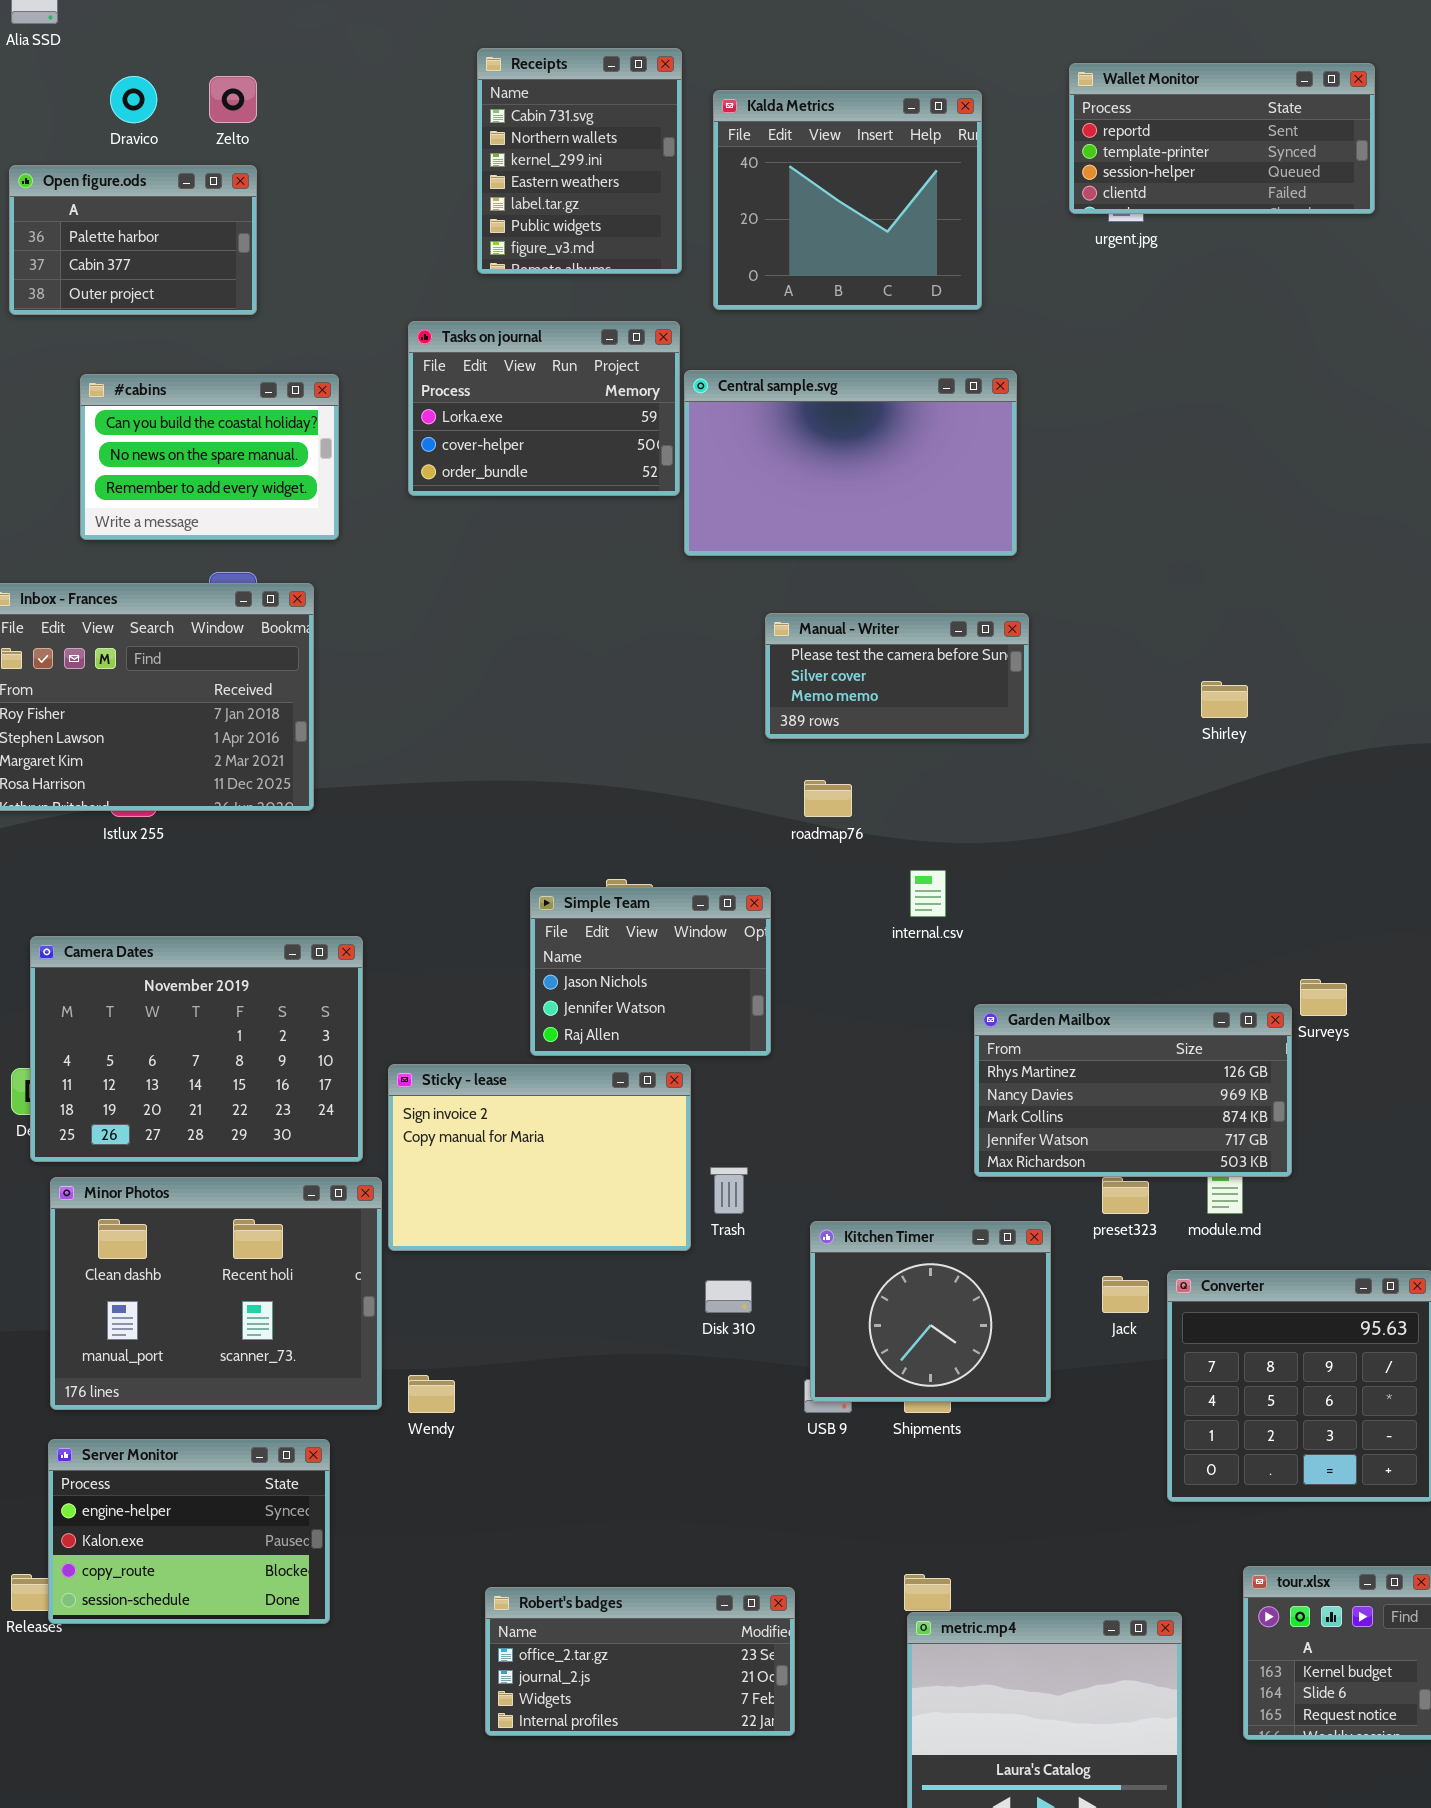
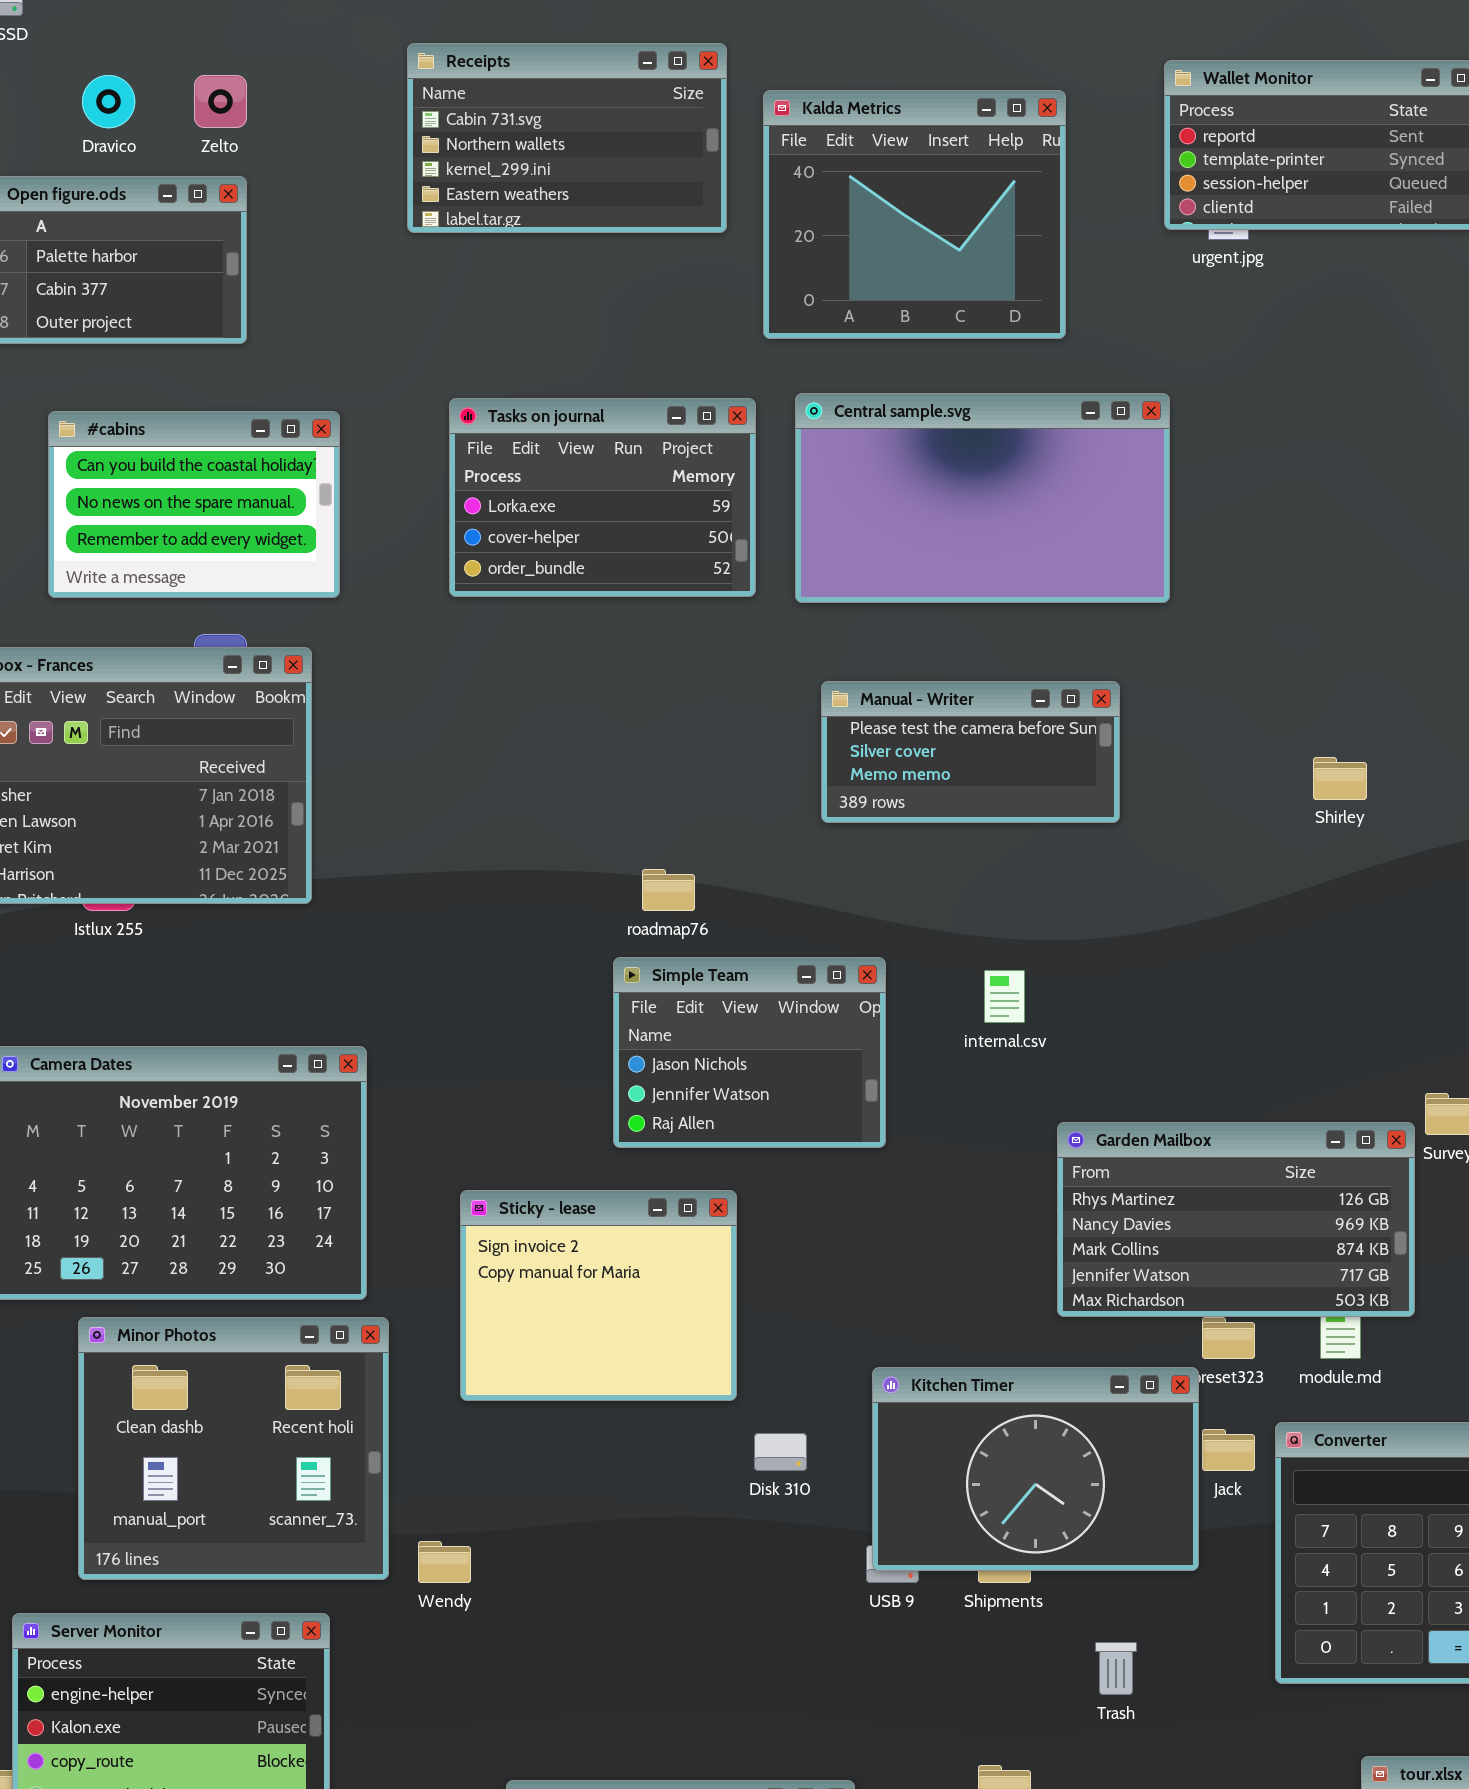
Receipts: [477,48,682,274] -> [407,43,727,233], resized
Tasks on journal: [408,321,680,496] -> [449,398,756,597], moved
Central sample.svg: [684,370,1017,556] -> [795,393,1170,603], moved
roadmap76: [804,780,852,817] -> [642,869,695,911], moved
Simple Team: [530,887,771,1056] -> [613,957,886,1148], moved
Sticky - lease: [388,1064,691,1251] -> [460,1190,737,1401], resized
Trash: [710,1167,748,1214] -> [1095,1642,1137,1695], moved
Minor Photos: [50,1177,382,1410] -> [78,1317,389,1580], resized
Kitchen Timer: [810,1221,1051,1402] -> [872,1367,1199,1571], resized

